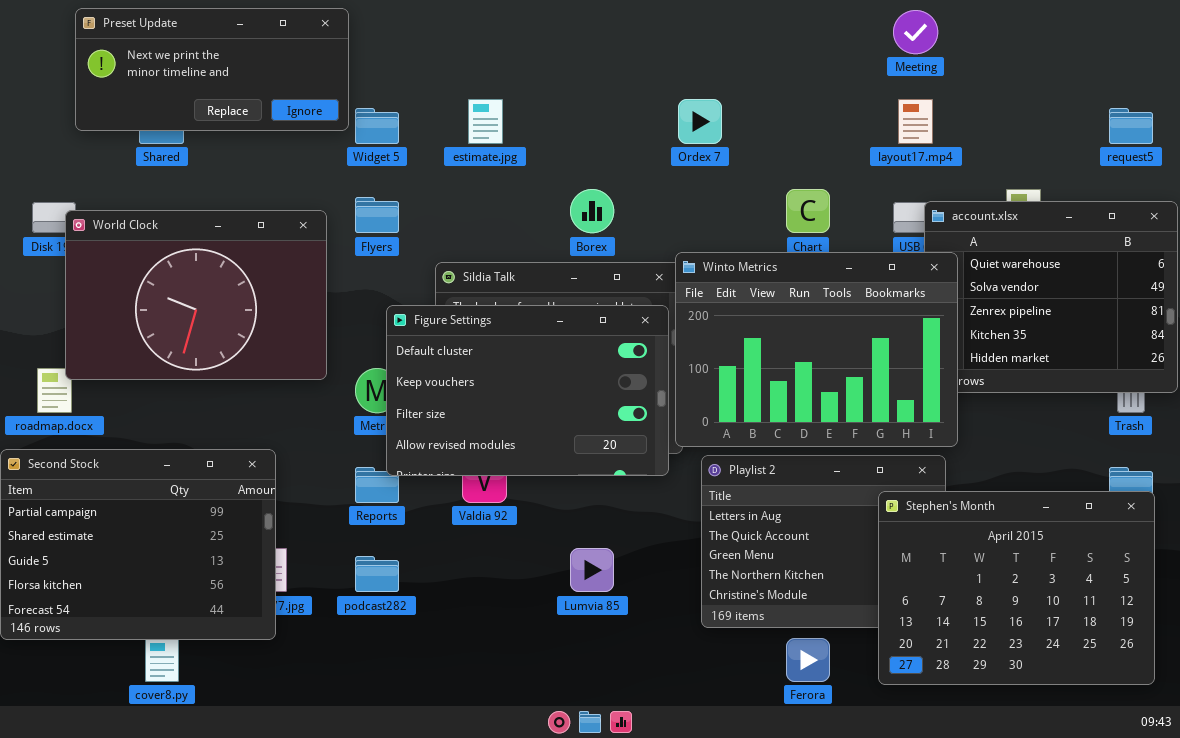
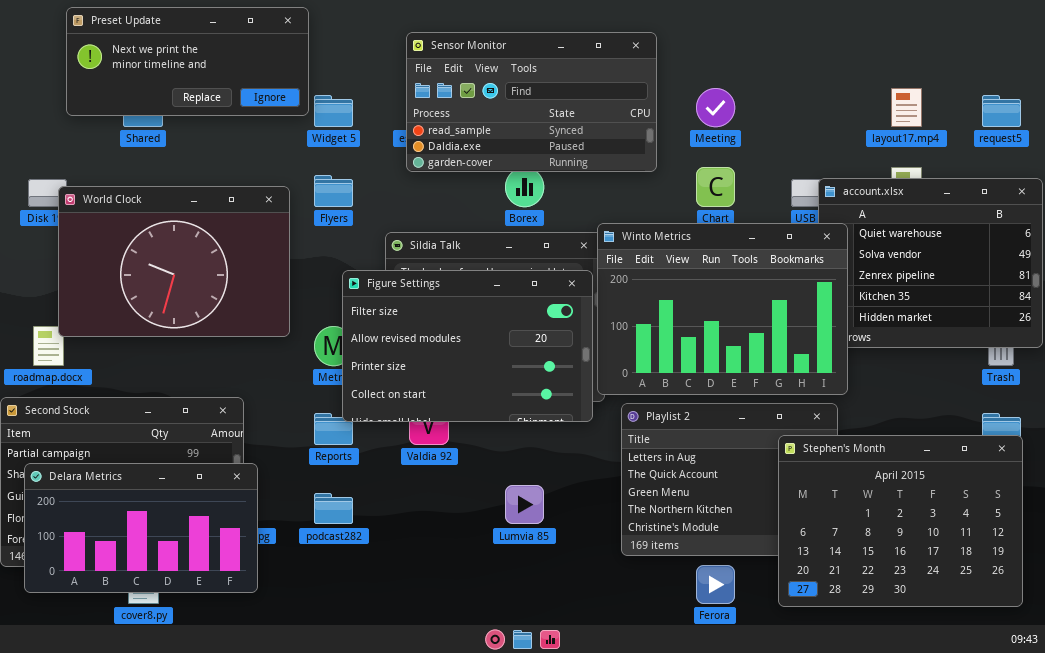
Meeting: [893,10,938,54] -> [696,88,735,127], moved
Sensor Monitor: none -> [406,32,657,172], opened
layout17.mp4: [898,99,933,144] -> [891,88,922,127], moved
Figure Settings: [386,305,669,476] -> [342,270,593,422], scrolled down 2 rows
Delara Metrics: none -> [24,463,258,593], opened

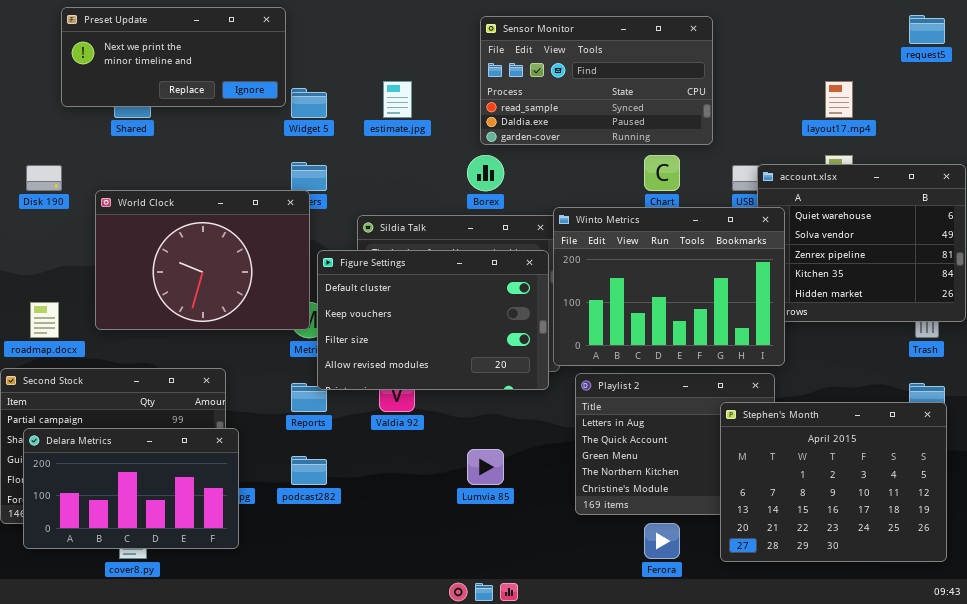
Sensor Monitor: [406,32,657,172] -> [480,16,713,145], moved
request5: [982,95,1021,127] -> [909,15,945,44], moved
World Clock: [58,186,290,337] -> [95,190,310,330], moved
Figure Settings: [342,270,593,422] -> [317,250,549,390], scrolled up 2 rows

